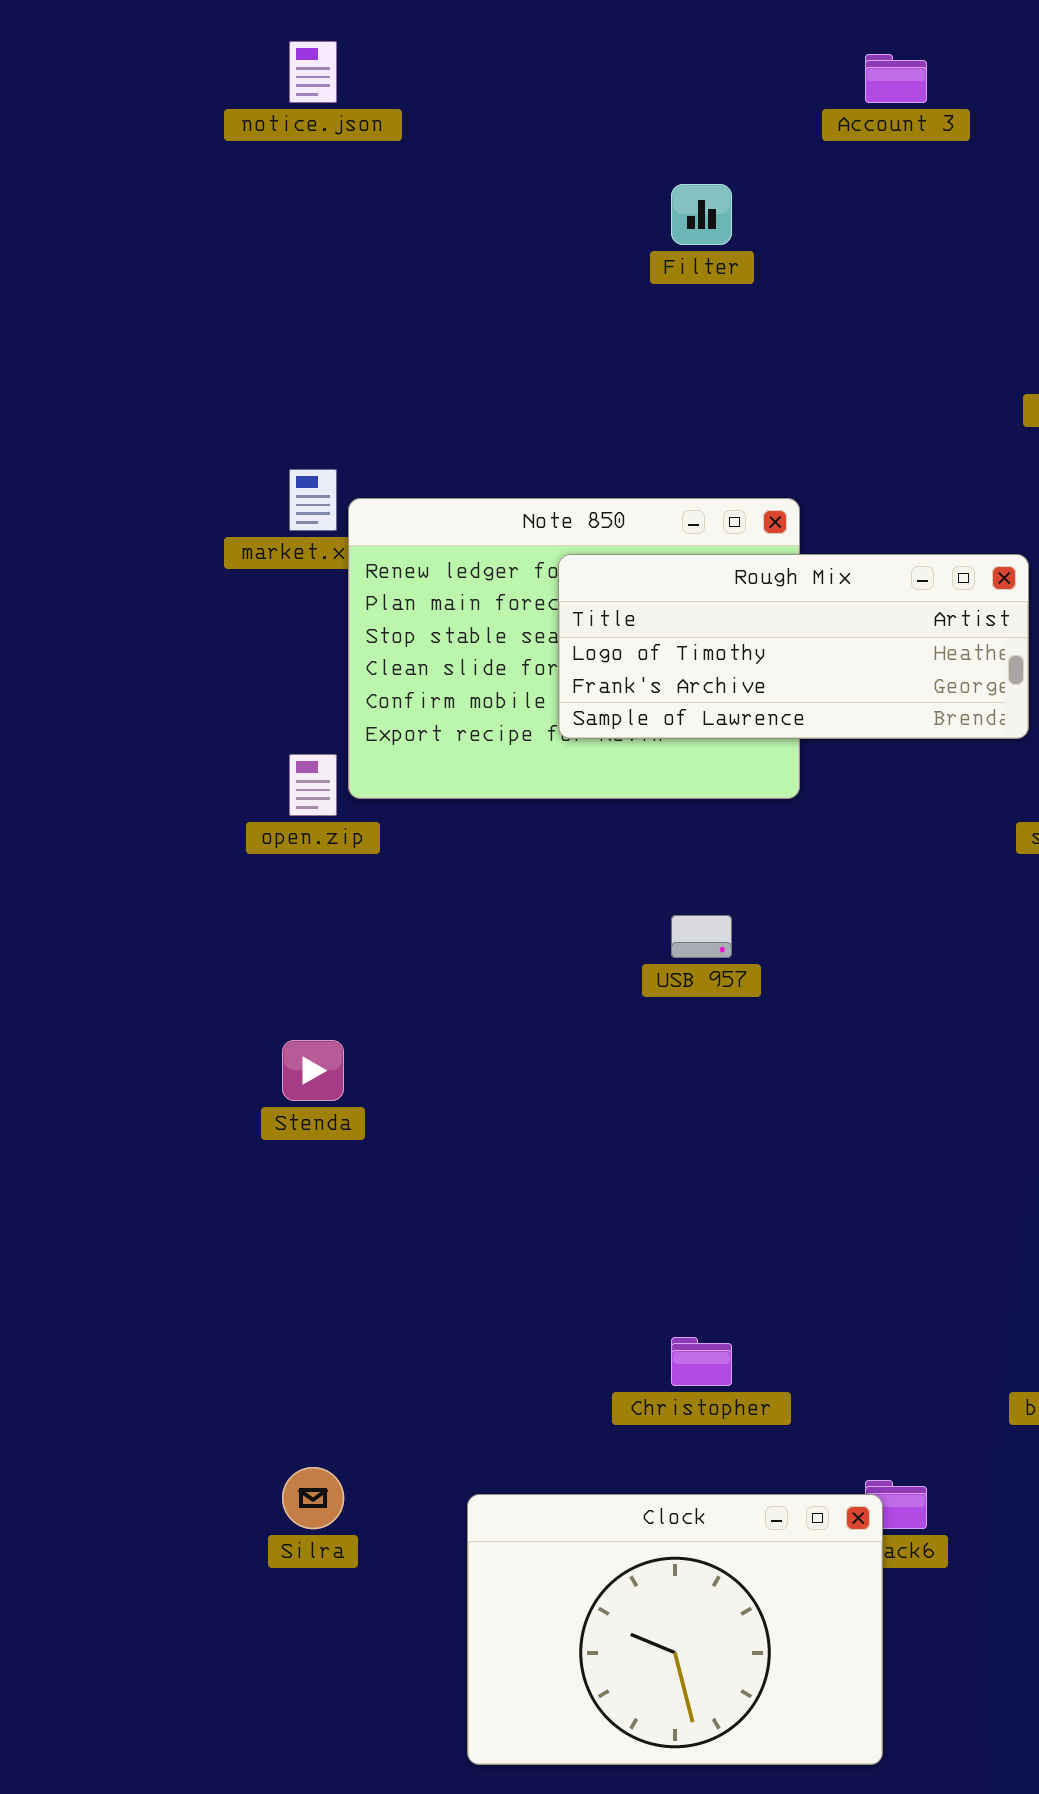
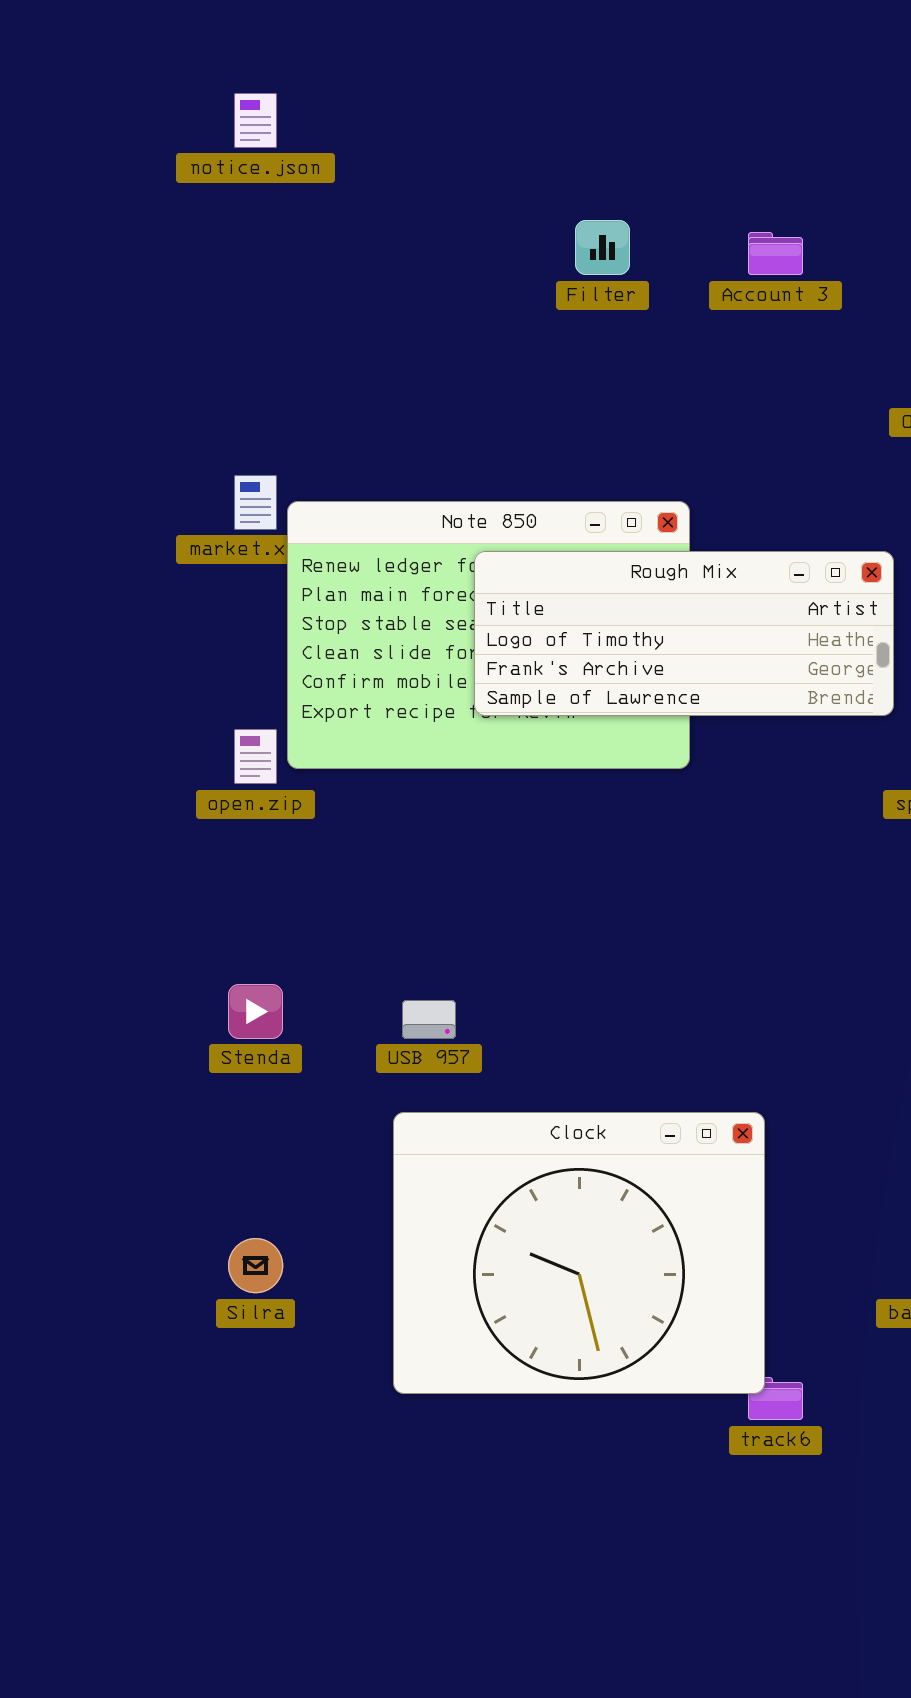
Account 3: [865,54,927,103] -> [748,232,803,275], moved
USB 957: [671,915,732,958] -> [402,1000,456,1039], moved
Silra: [282,1467,344,1529] -> [228,1238,283,1293], moved
Clock: [467,1494,883,1765] -> [393,1112,765,1394], moved, resized

